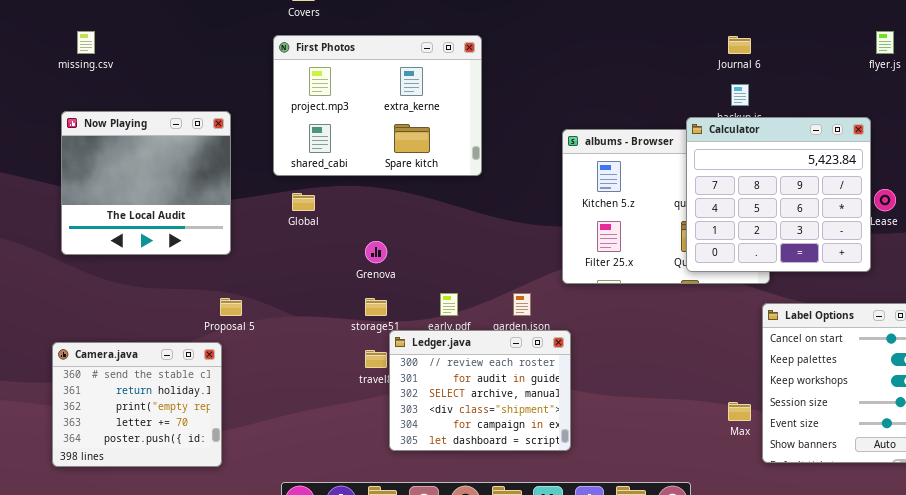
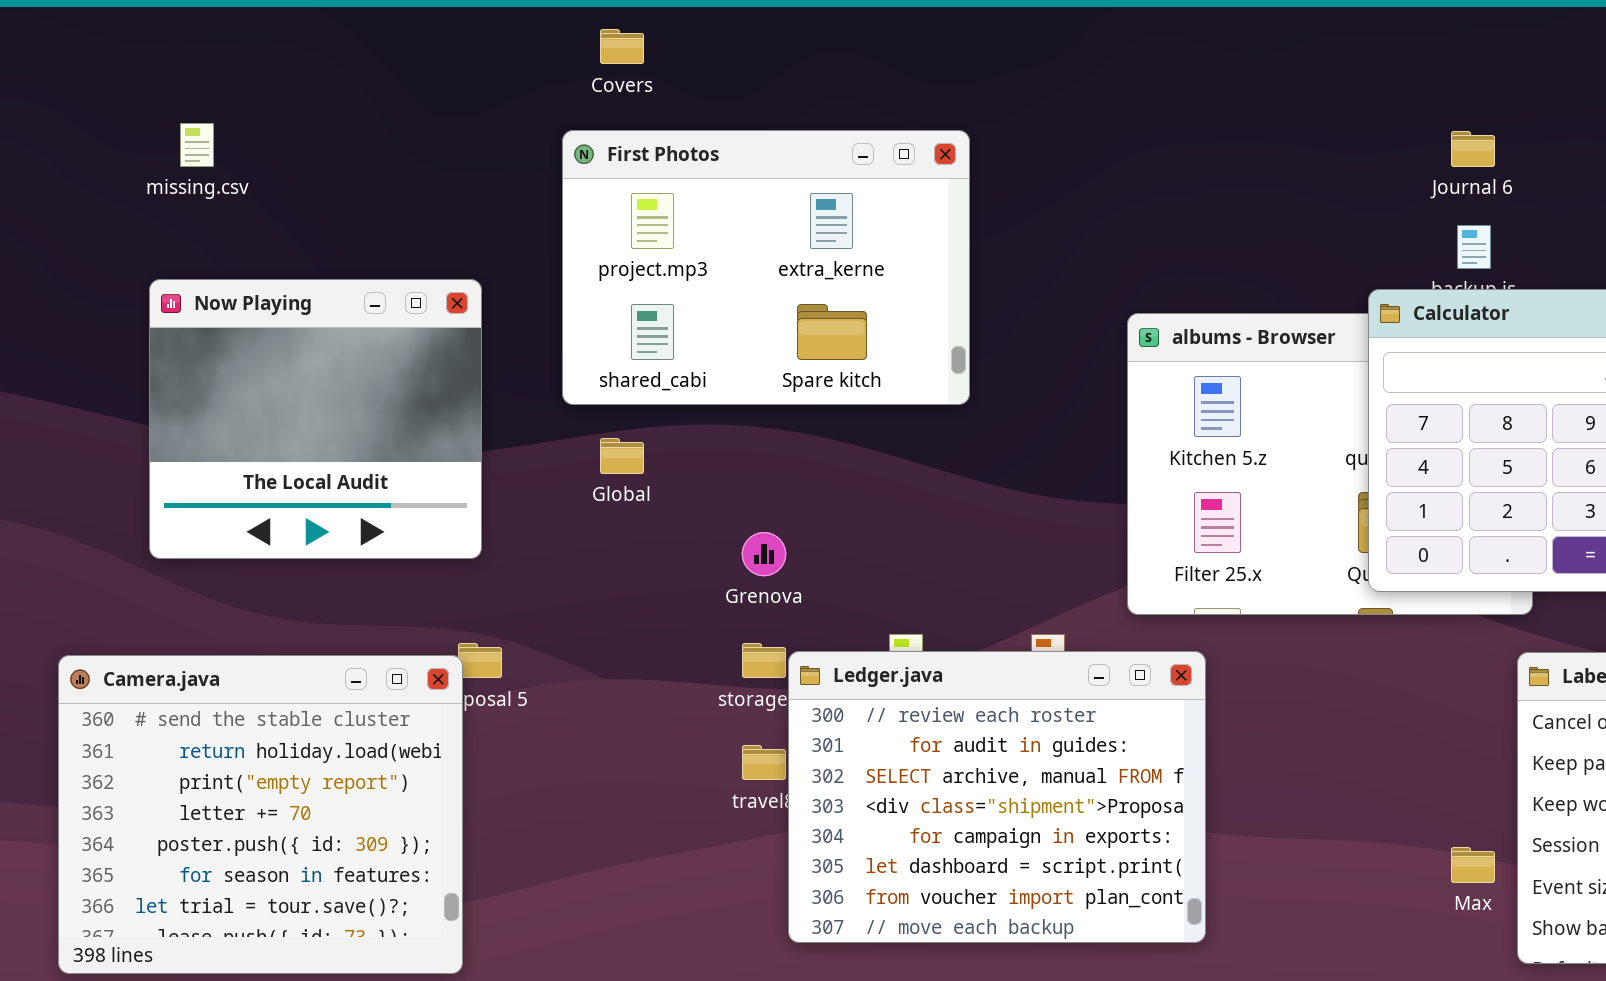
Ledger.java: [389,330,571,451] -> [788,651,1206,943], resized
Camera.java: [52,342,222,467] -> [58,655,463,974], resized

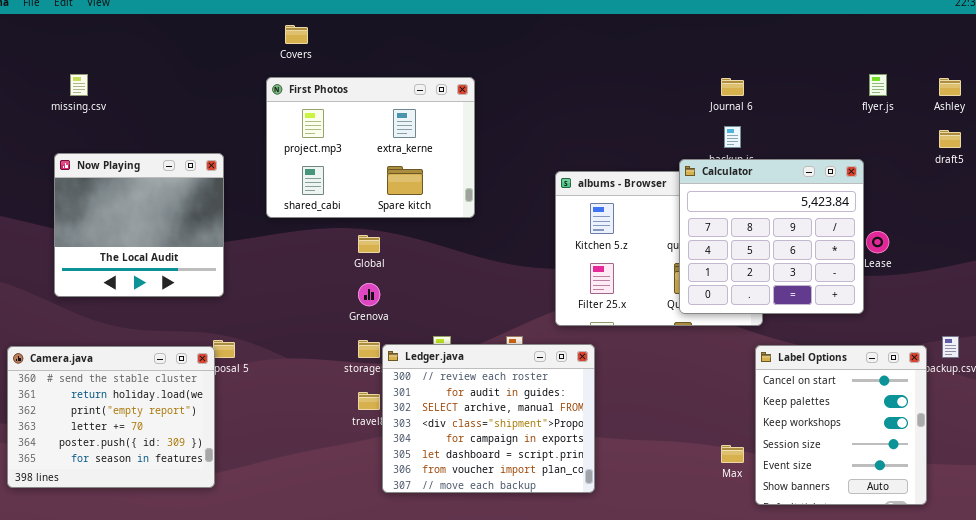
Global: [600,438,644,474] -> [358,235,380,253], moved
Camera.java: [58,655,463,974] -> [7,346,215,488], resized

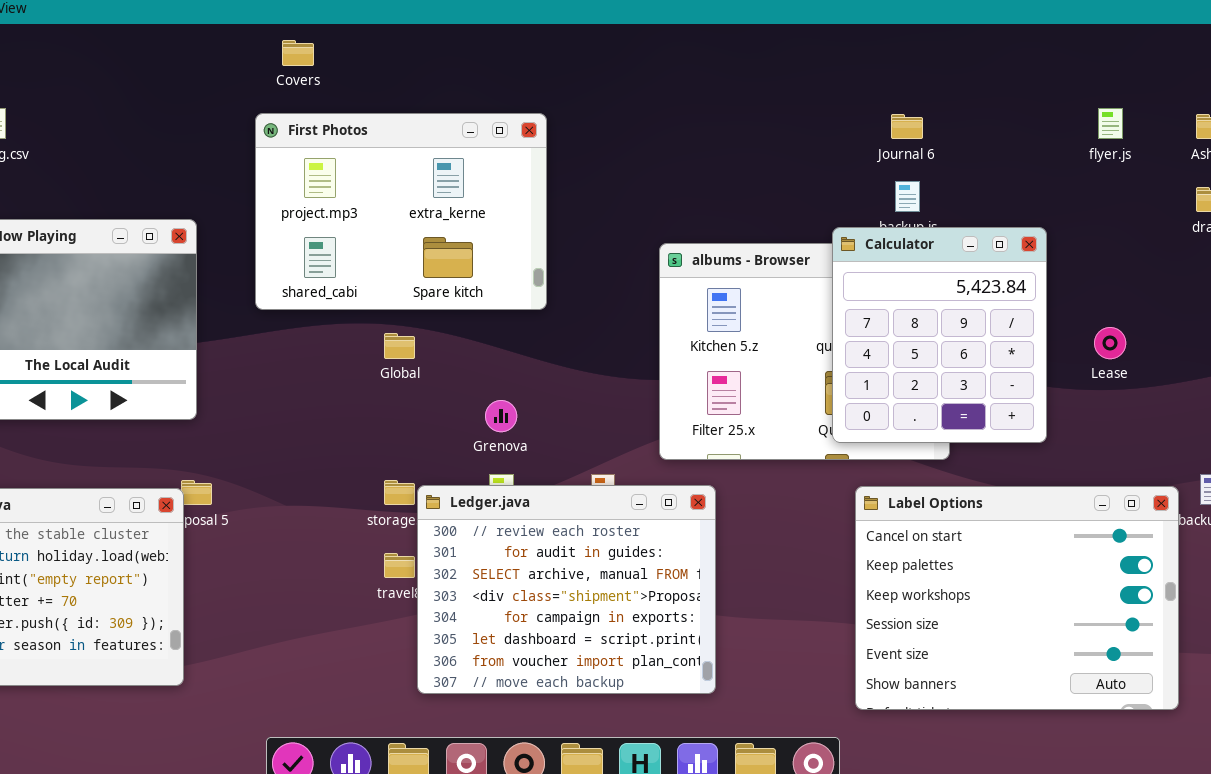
Calculator: [679,159,864,314] -> [832,227,1047,443], resized
Grenova: [358,283,380,306] -> [485,400,517,432], moved
Label Options: [755,345,927,505] -> [855,486,1179,710], resized

